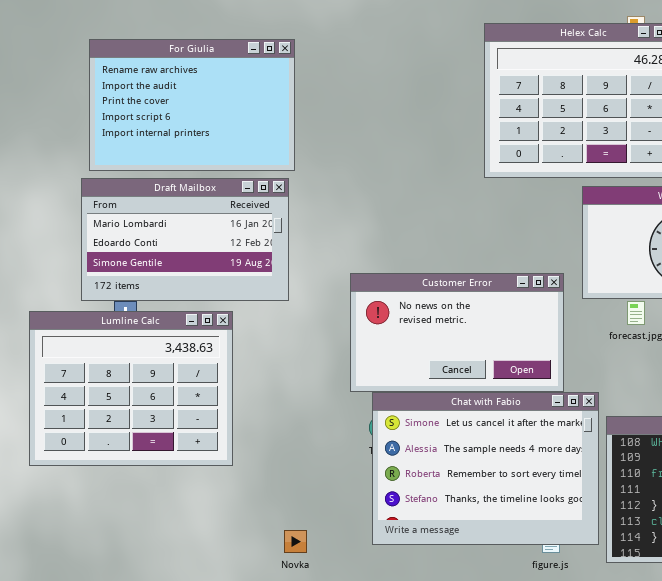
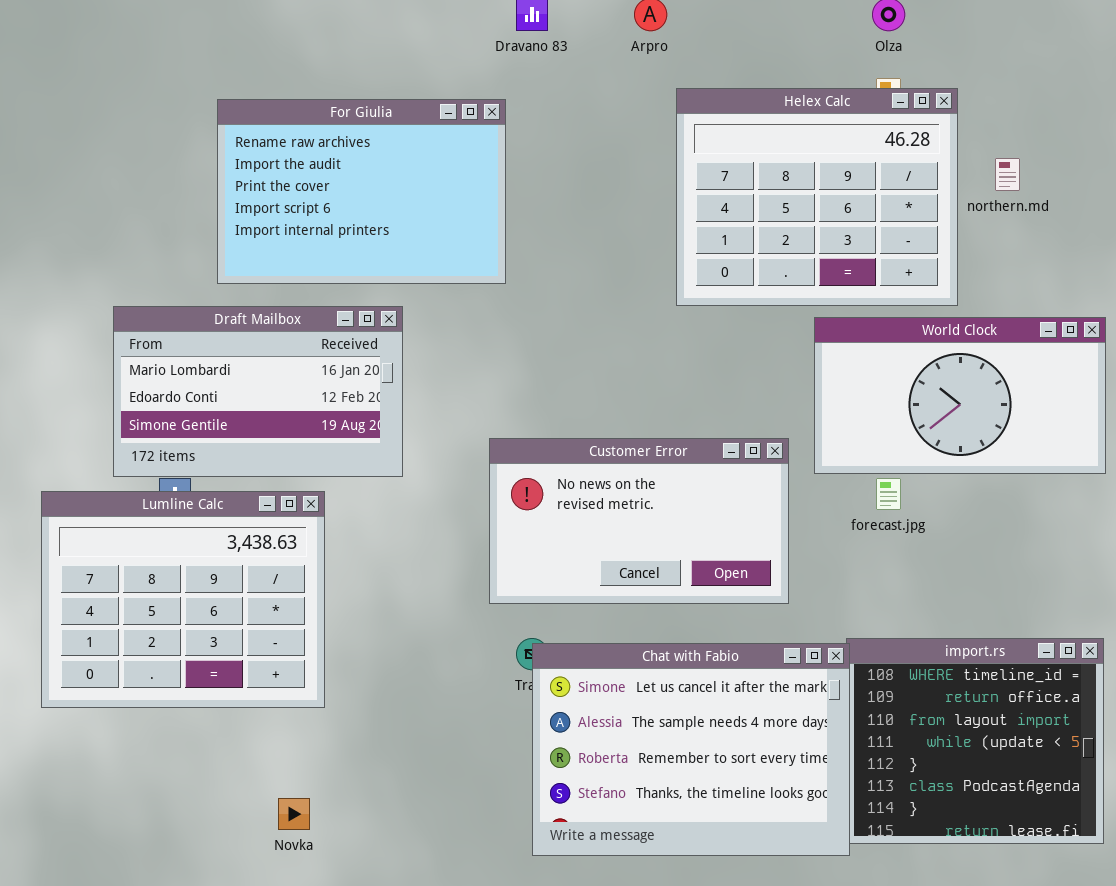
For Giulia: [89,39,295,171] -> [217,99,506,284], moved
Chat with Fabio: [372,392,599,545] -> [532,643,850,856], moved
Novka: [284,530,307,553] -> [278,798,310,830], moved

